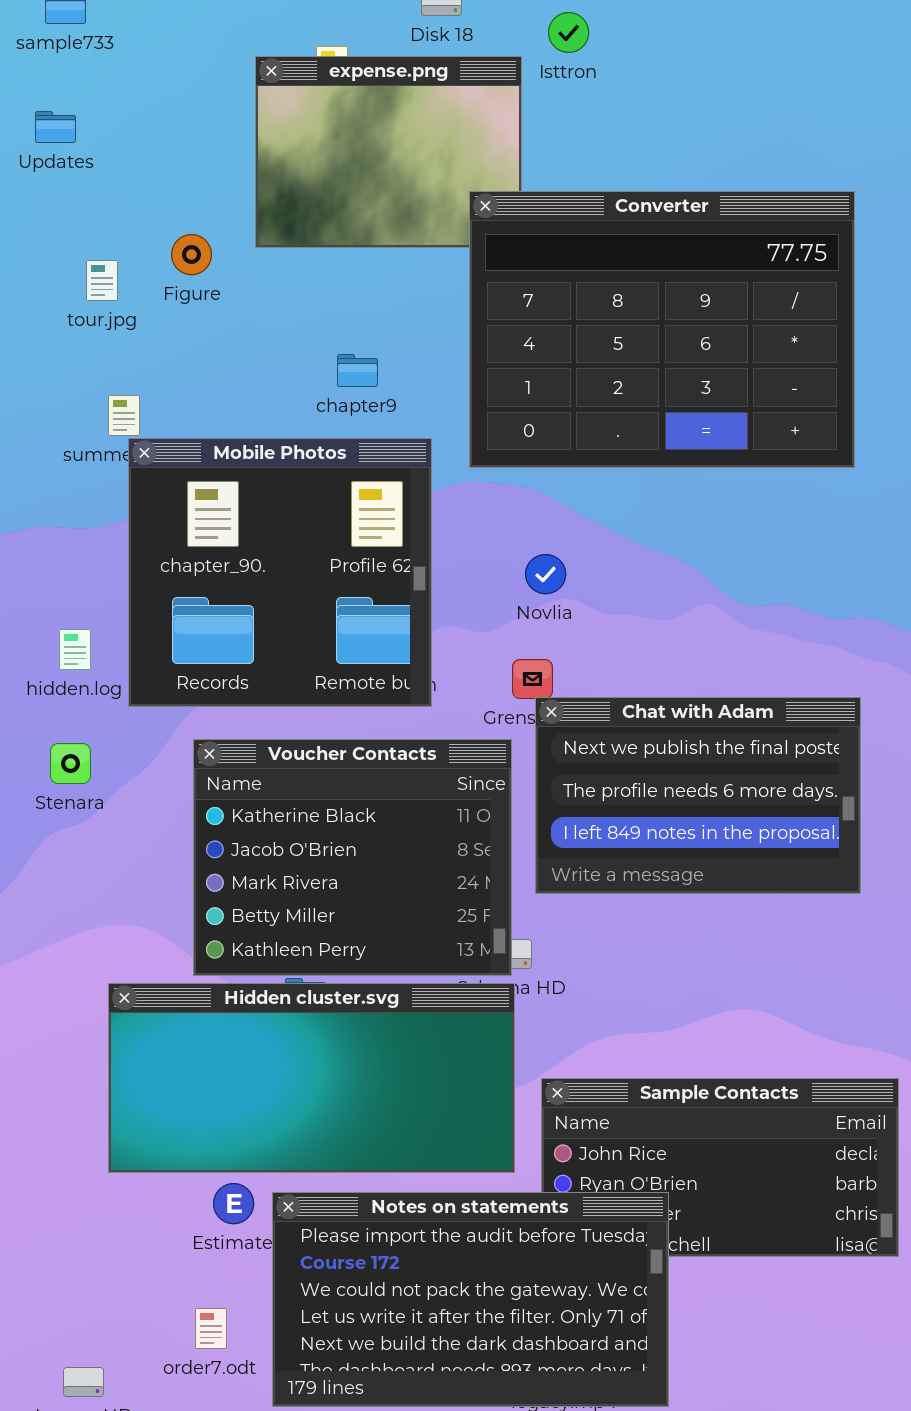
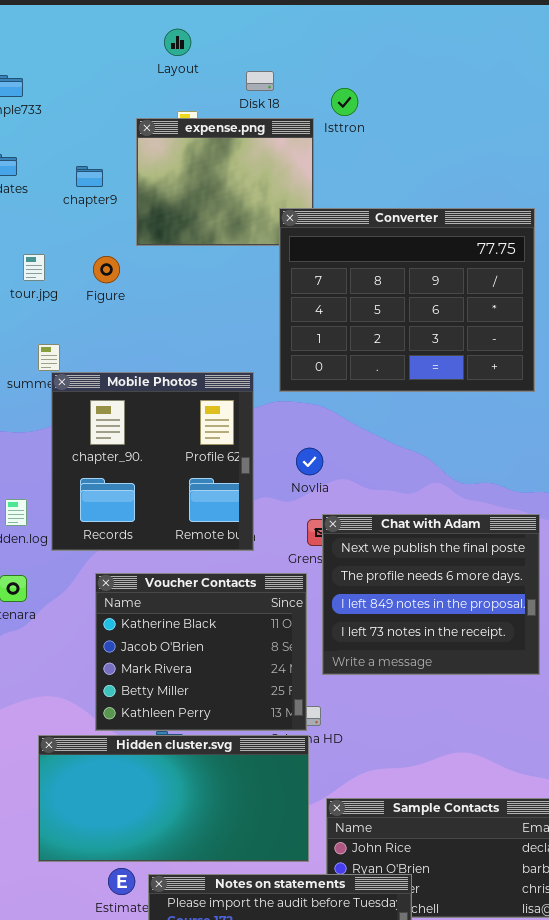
Figure: [171,234,212,275] -> [93,256,120,283], moved
chapter9: [337,354,378,387] -> [76,166,103,187], moved
Novlia: [525,554,566,594] -> [296,448,323,475], moved
Chat with Adam: [535,697,861,894] -> [322,514,540,675], resized

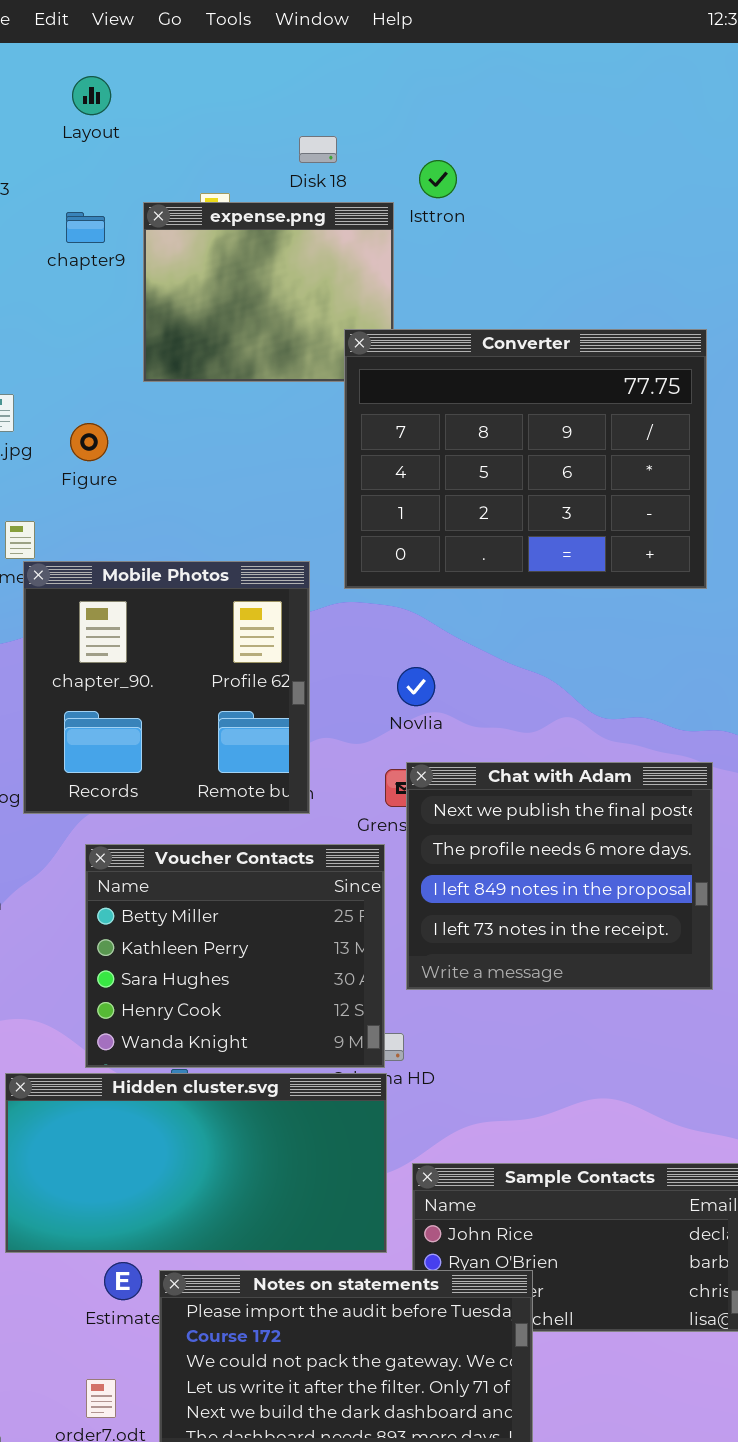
Layout: [164,29,191,56] -> [72,76,111,115], moved
chapter9: [76,166,103,187] -> [66,212,105,243], moved
Figure: [93,256,120,283] -> [70,423,108,461], moved
Novlia: [296,448,323,475] -> [397,667,435,706], moved
Voucher Contacts: [95,573,307,731] -> [85,844,385,1068], scrolled down 3 rows

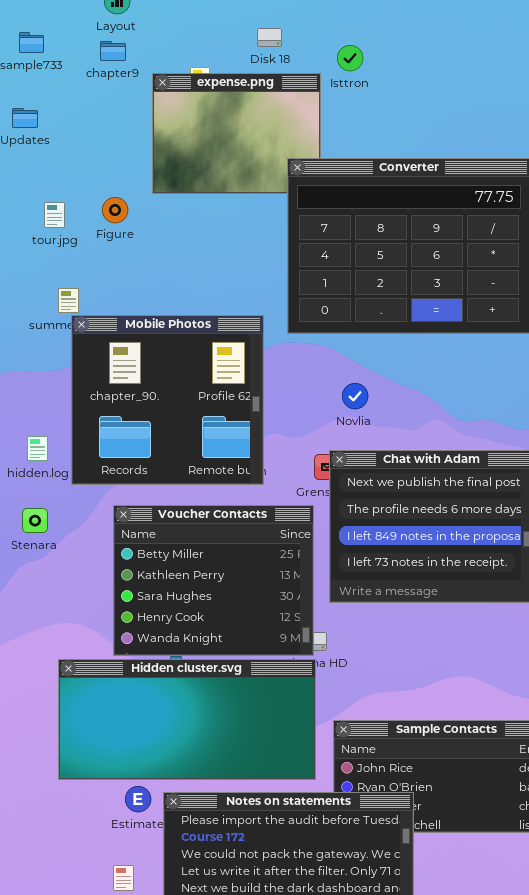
chapter9: [66,212,105,243] -> [100,41,126,61], moved
Figure: [70,423,108,461] -> [102,197,128,223], moved
Novlia: [397,667,435,706] -> [342,383,368,409], moved

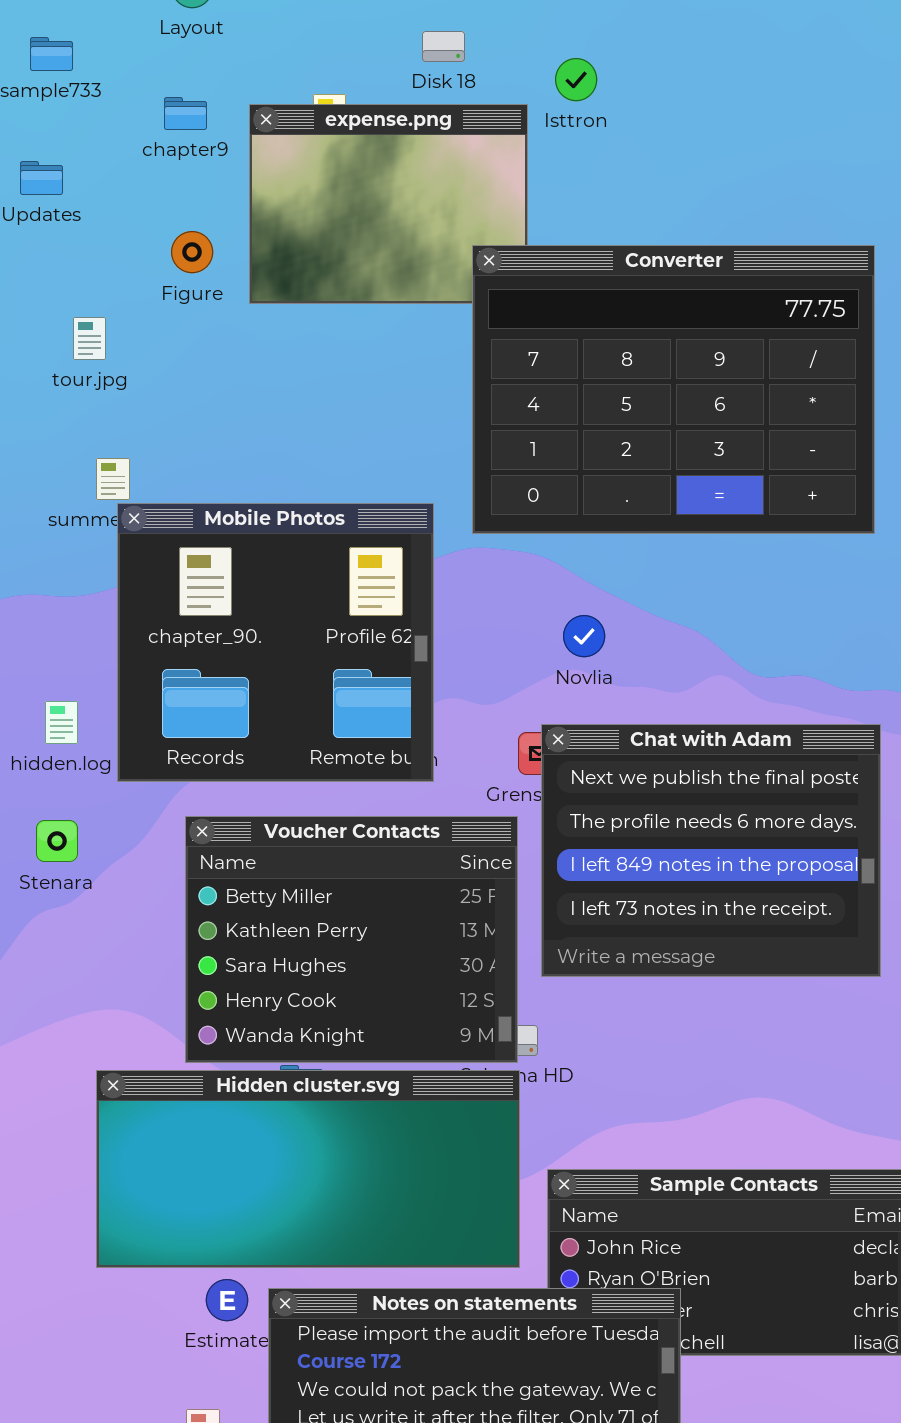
chapter9: [100,41,126,61] -> [164,97,207,130], moved
Figure: [102,197,128,223] -> [171,231,213,273], moved

